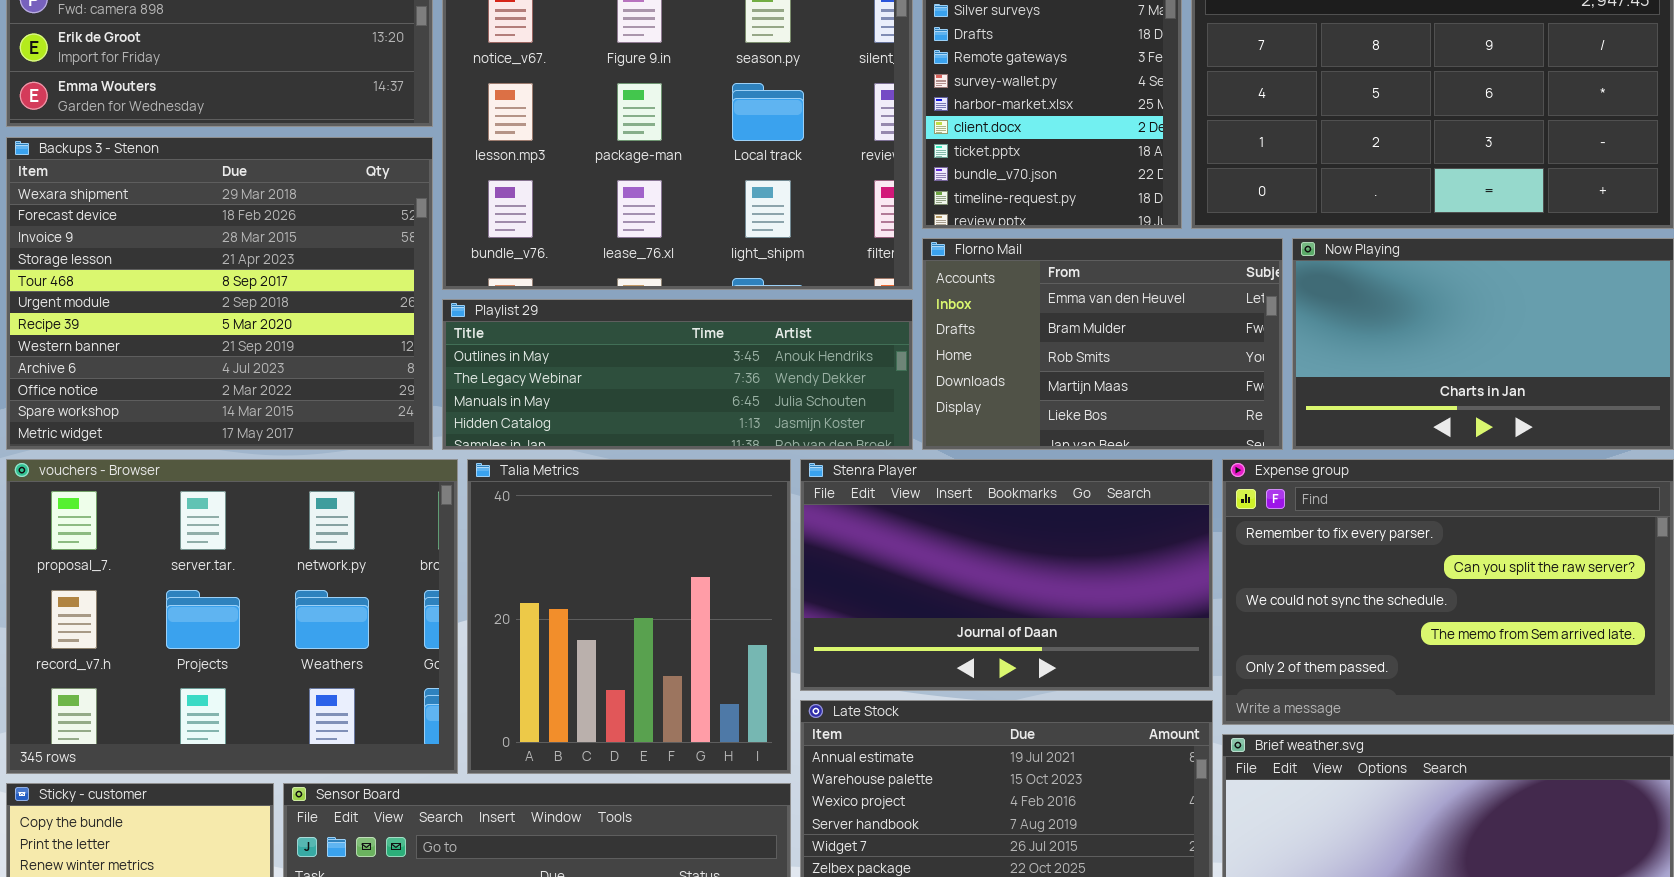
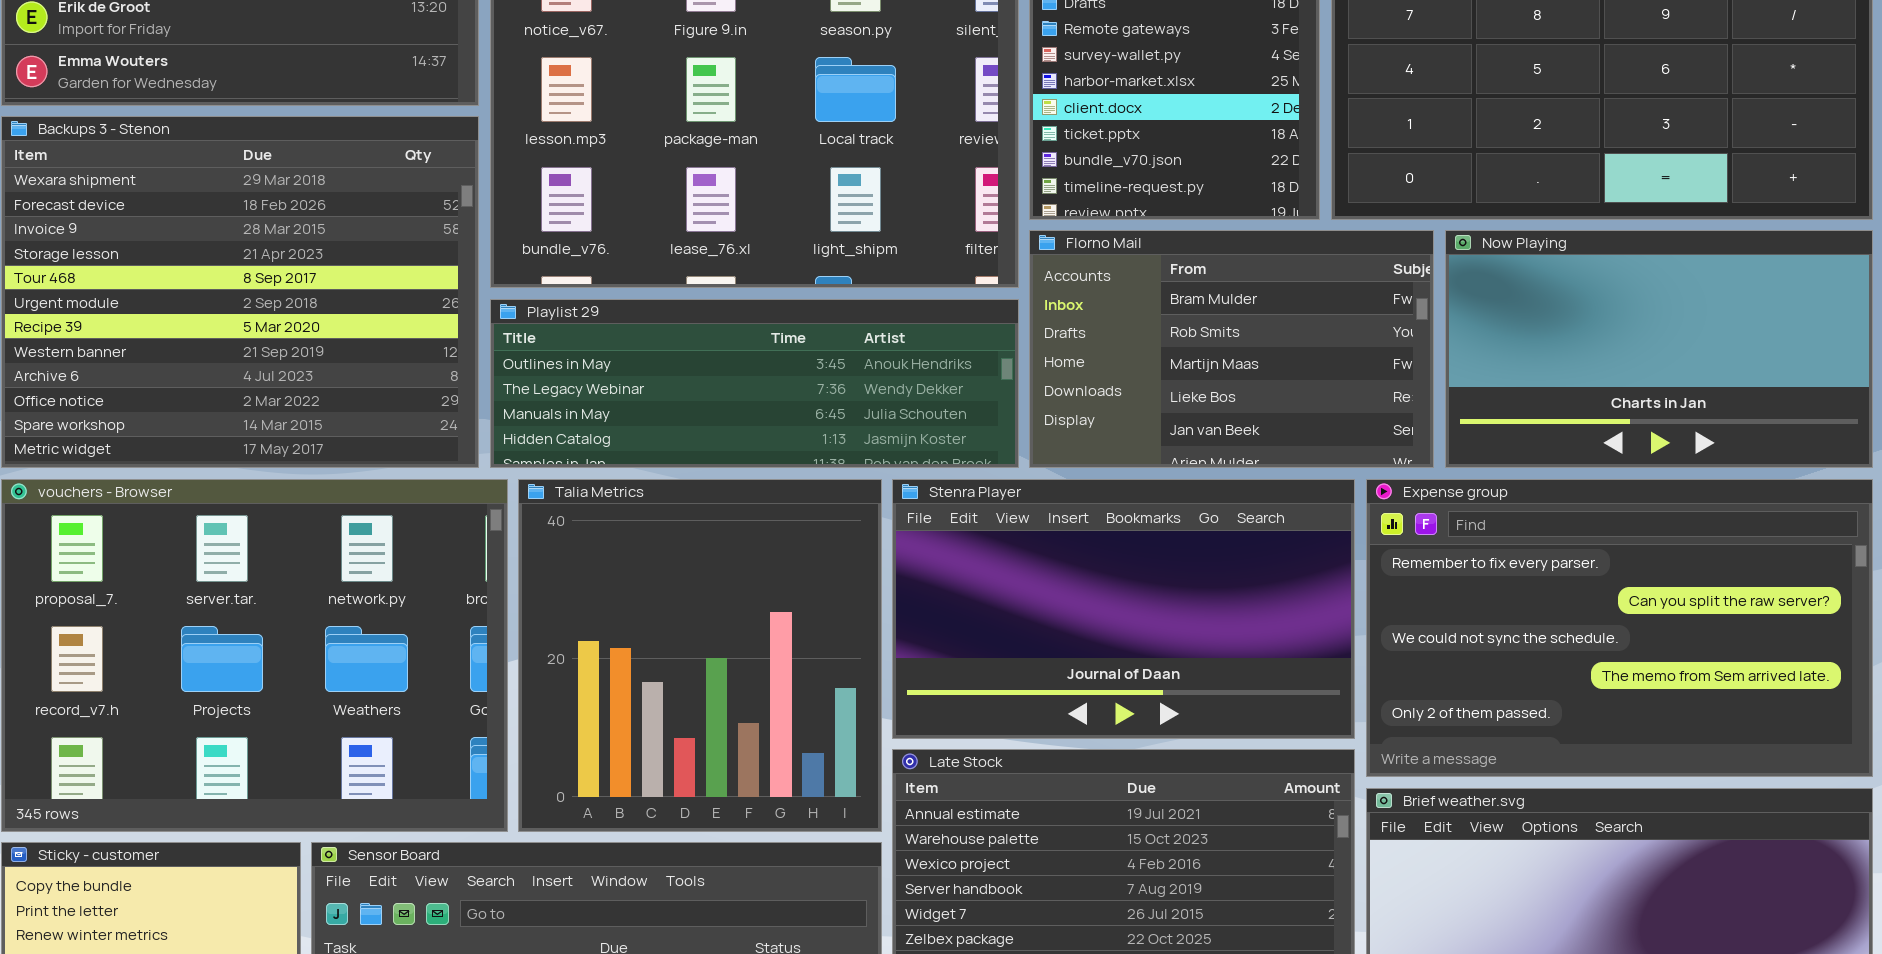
Florno Mail: [922,238,1283,450] -> [1029,230,1434,468], scrolled down 1 row

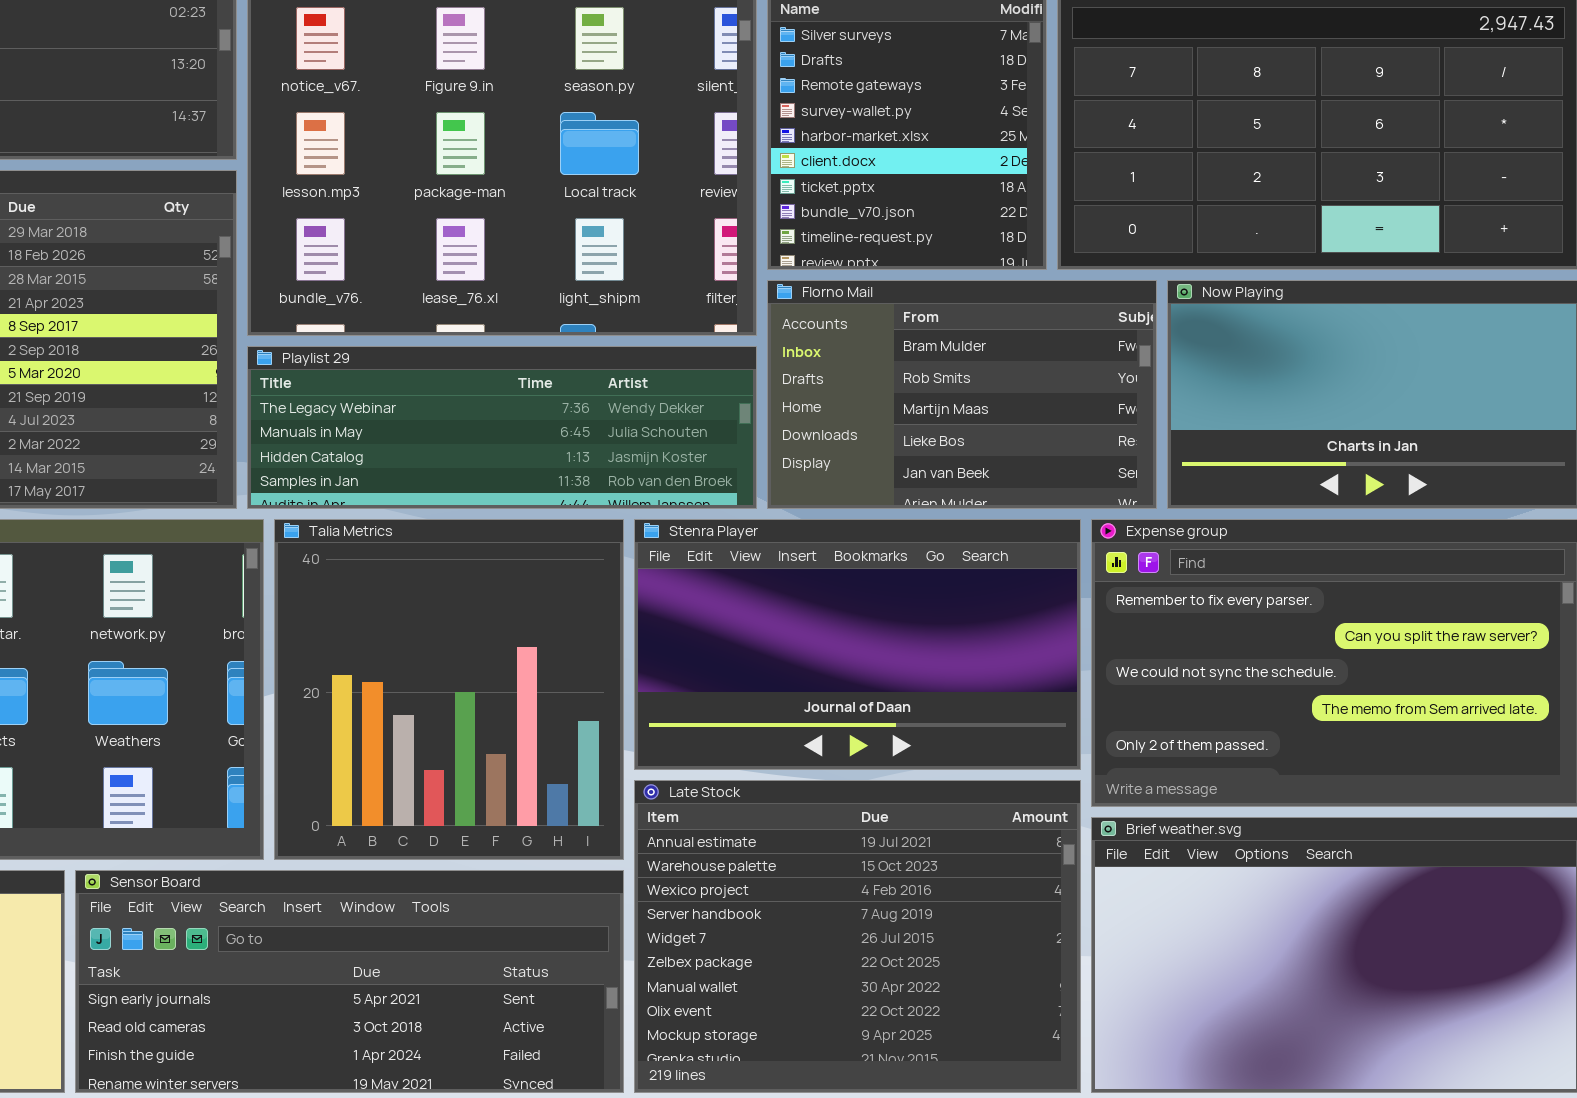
Playlist 29: [490,299,1019,468] -> [247,346,757,509], scrolled down 1 row

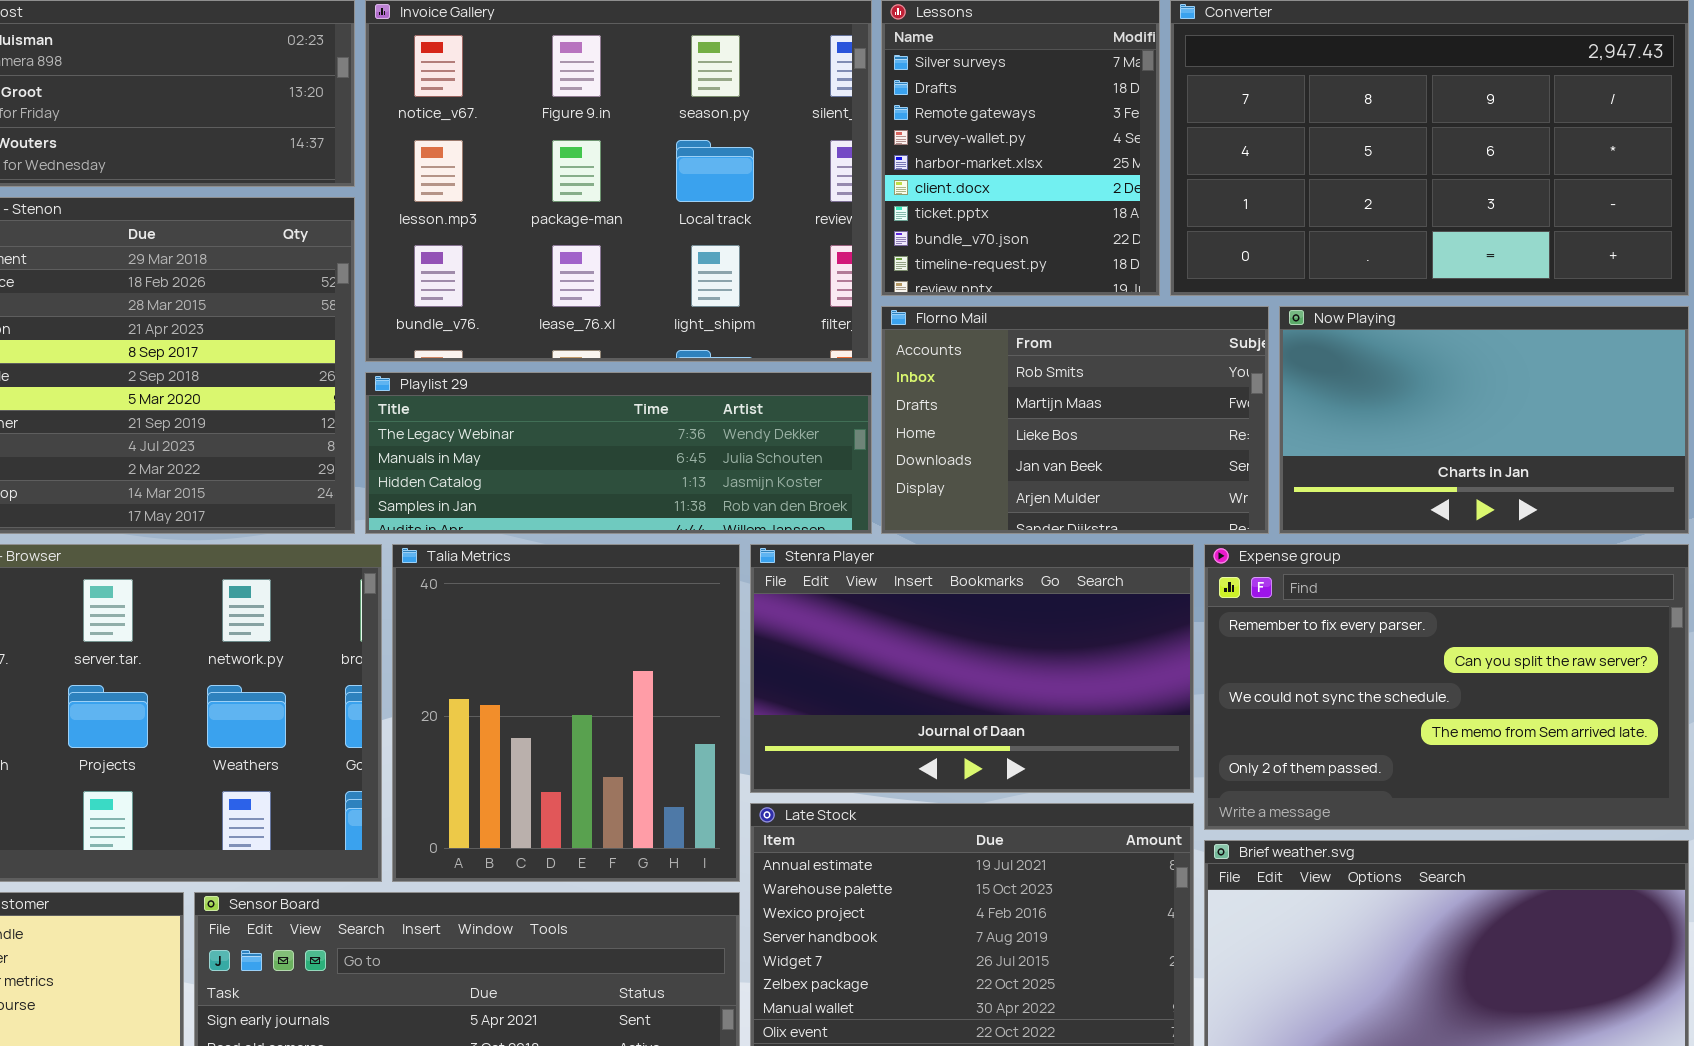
Florno Mail: [767,280,1157,509] -> [881,306,1269,534], scrolled down 1 row

